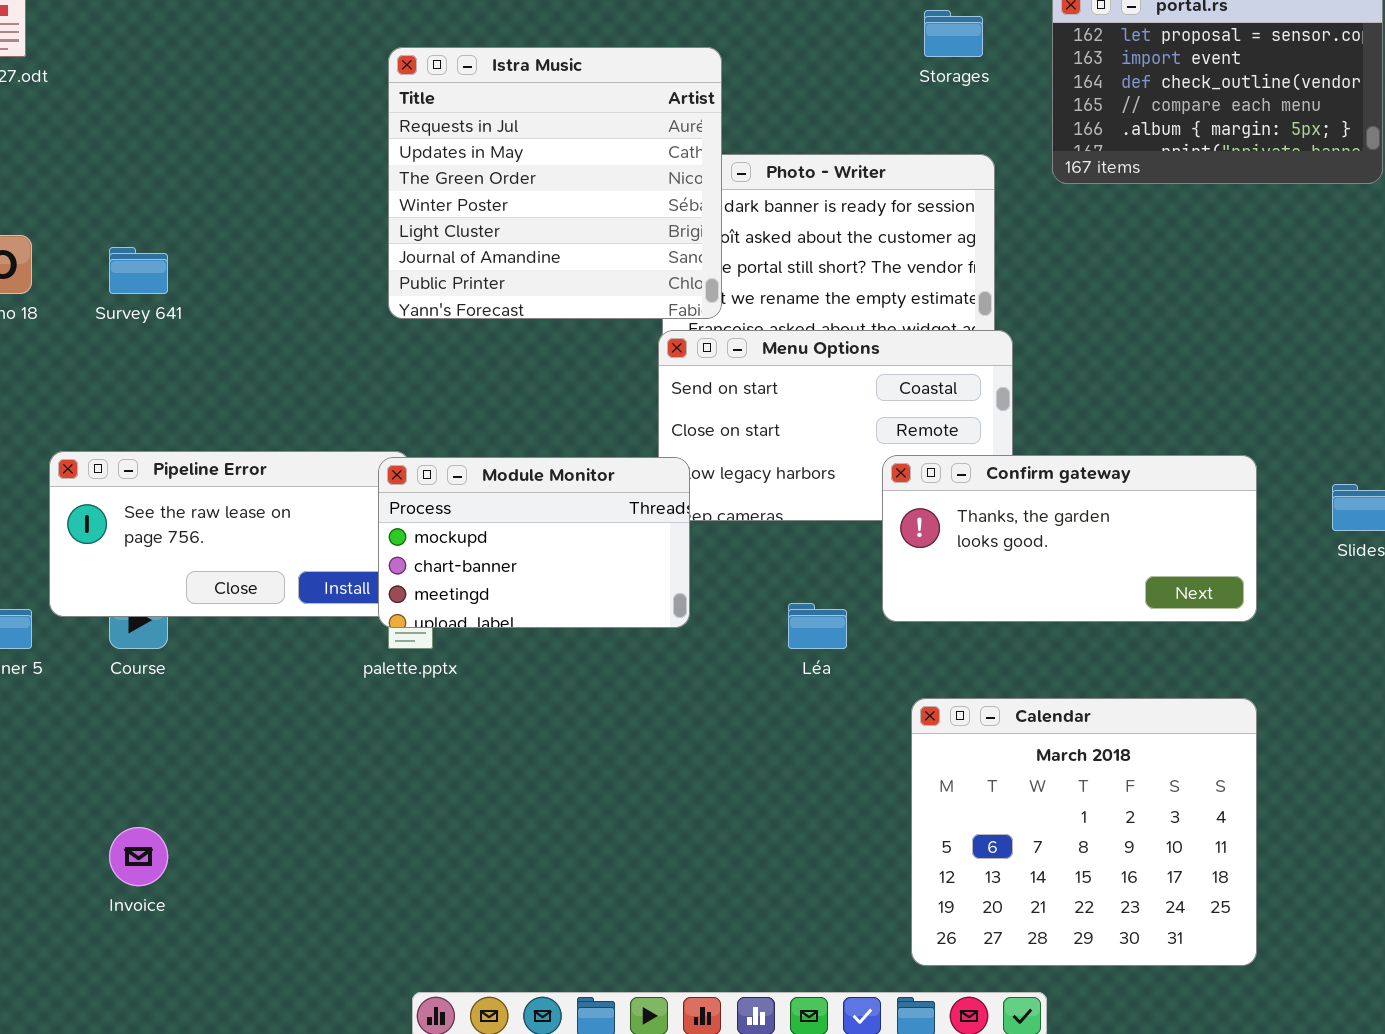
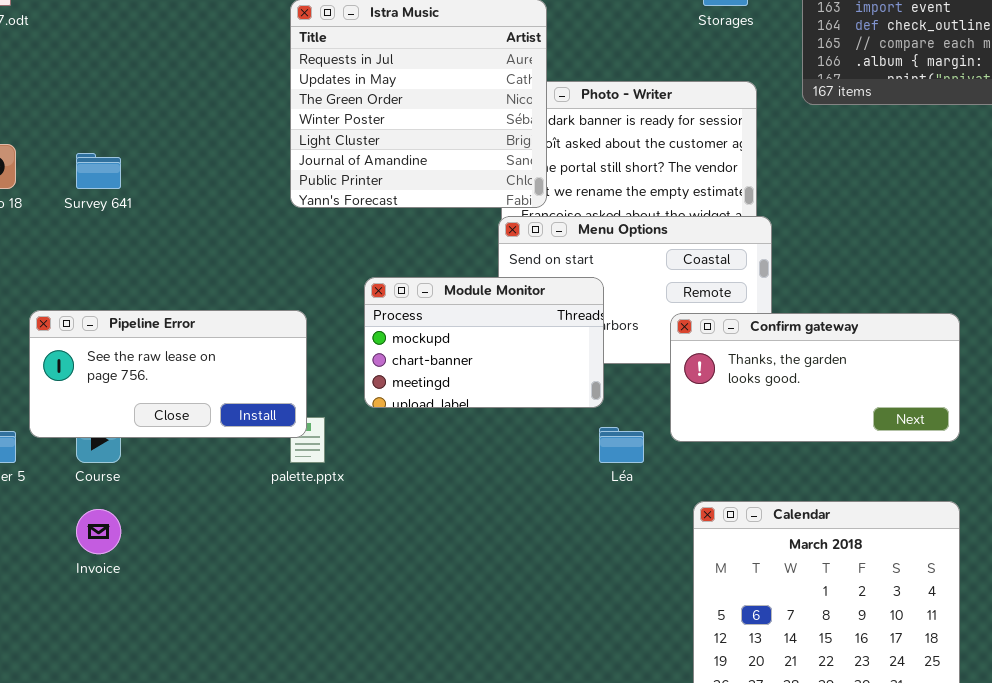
Module Monitor: [378,457,690,628] -> [364,277,604,408], moved
Invoice: [109,827,168,886] -> [76,509,121,554], moved

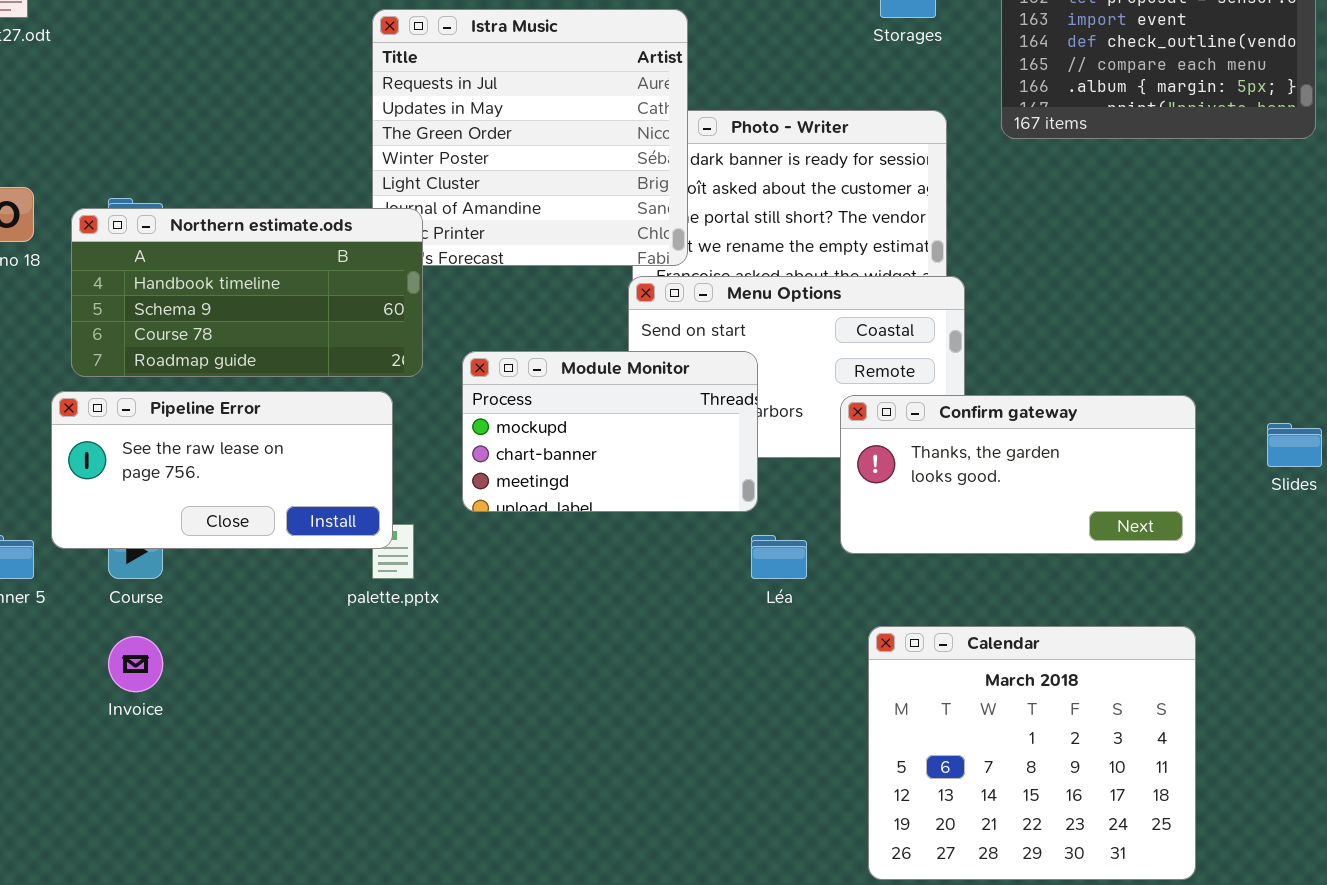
Northern estimate.ods: none -> [71,208,423,377], opened

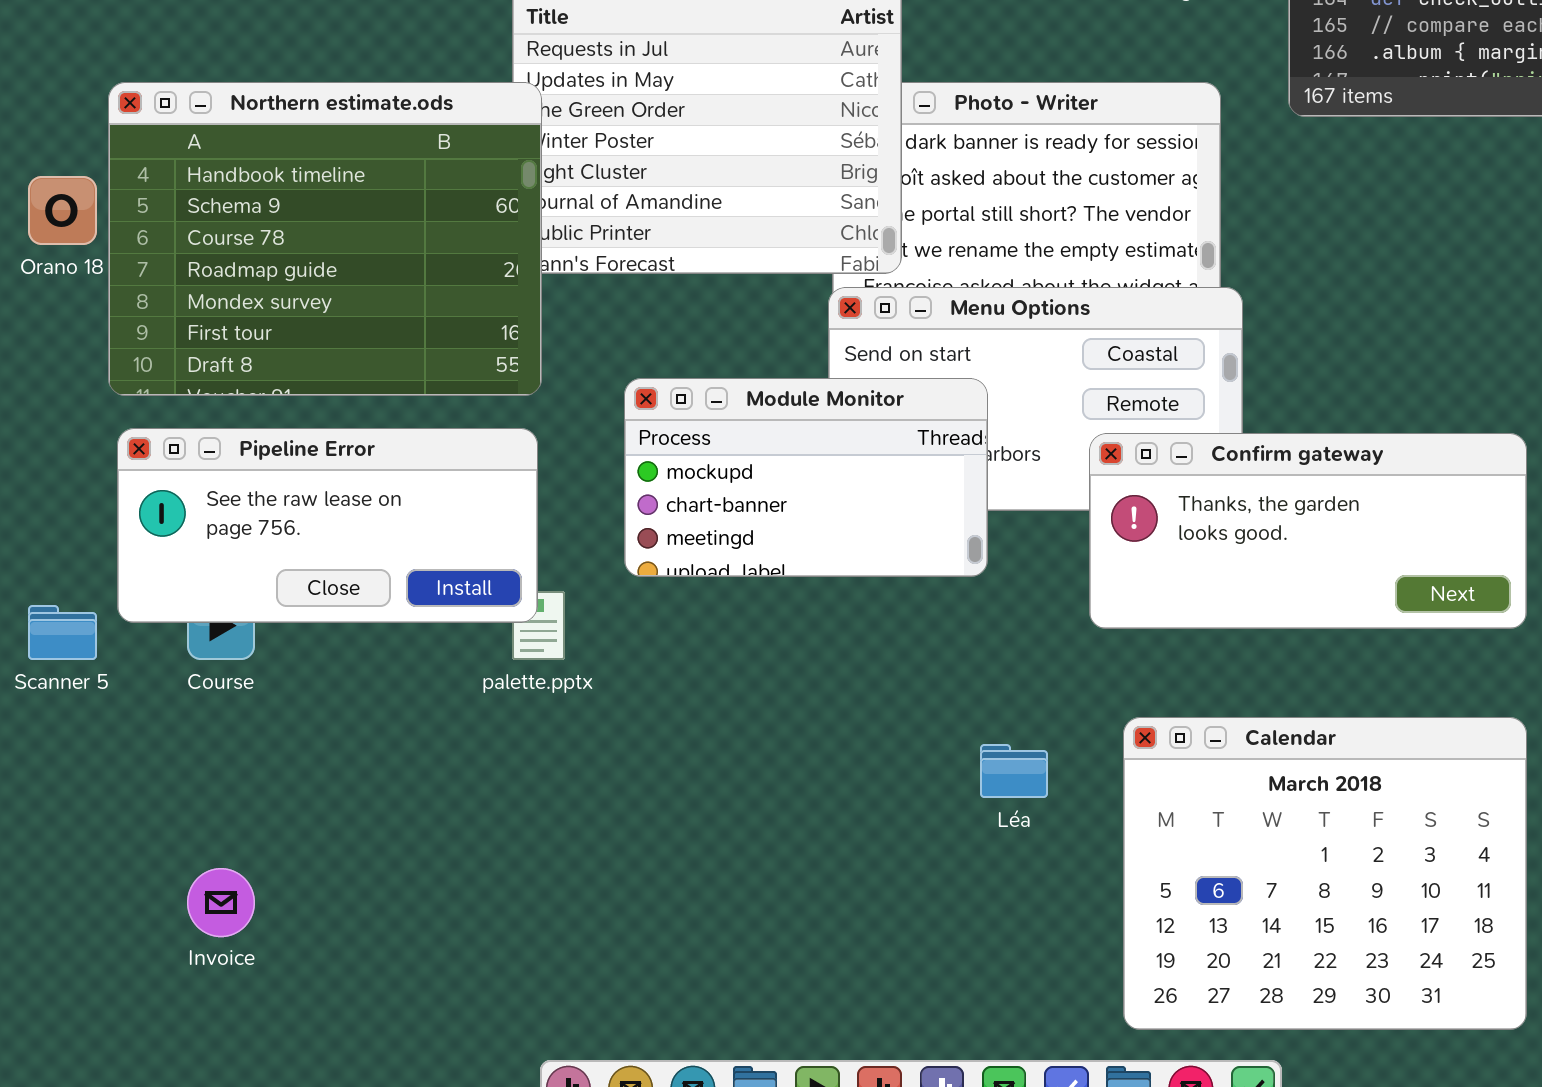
Northern estimate.ods: [71,208,423,377] -> [108,82,542,396], moved, resized
Léa: [751,535,807,579] -> [980,744,1048,798], moved
Invoice: [108,636,163,692] -> [187,868,255,937], moved

